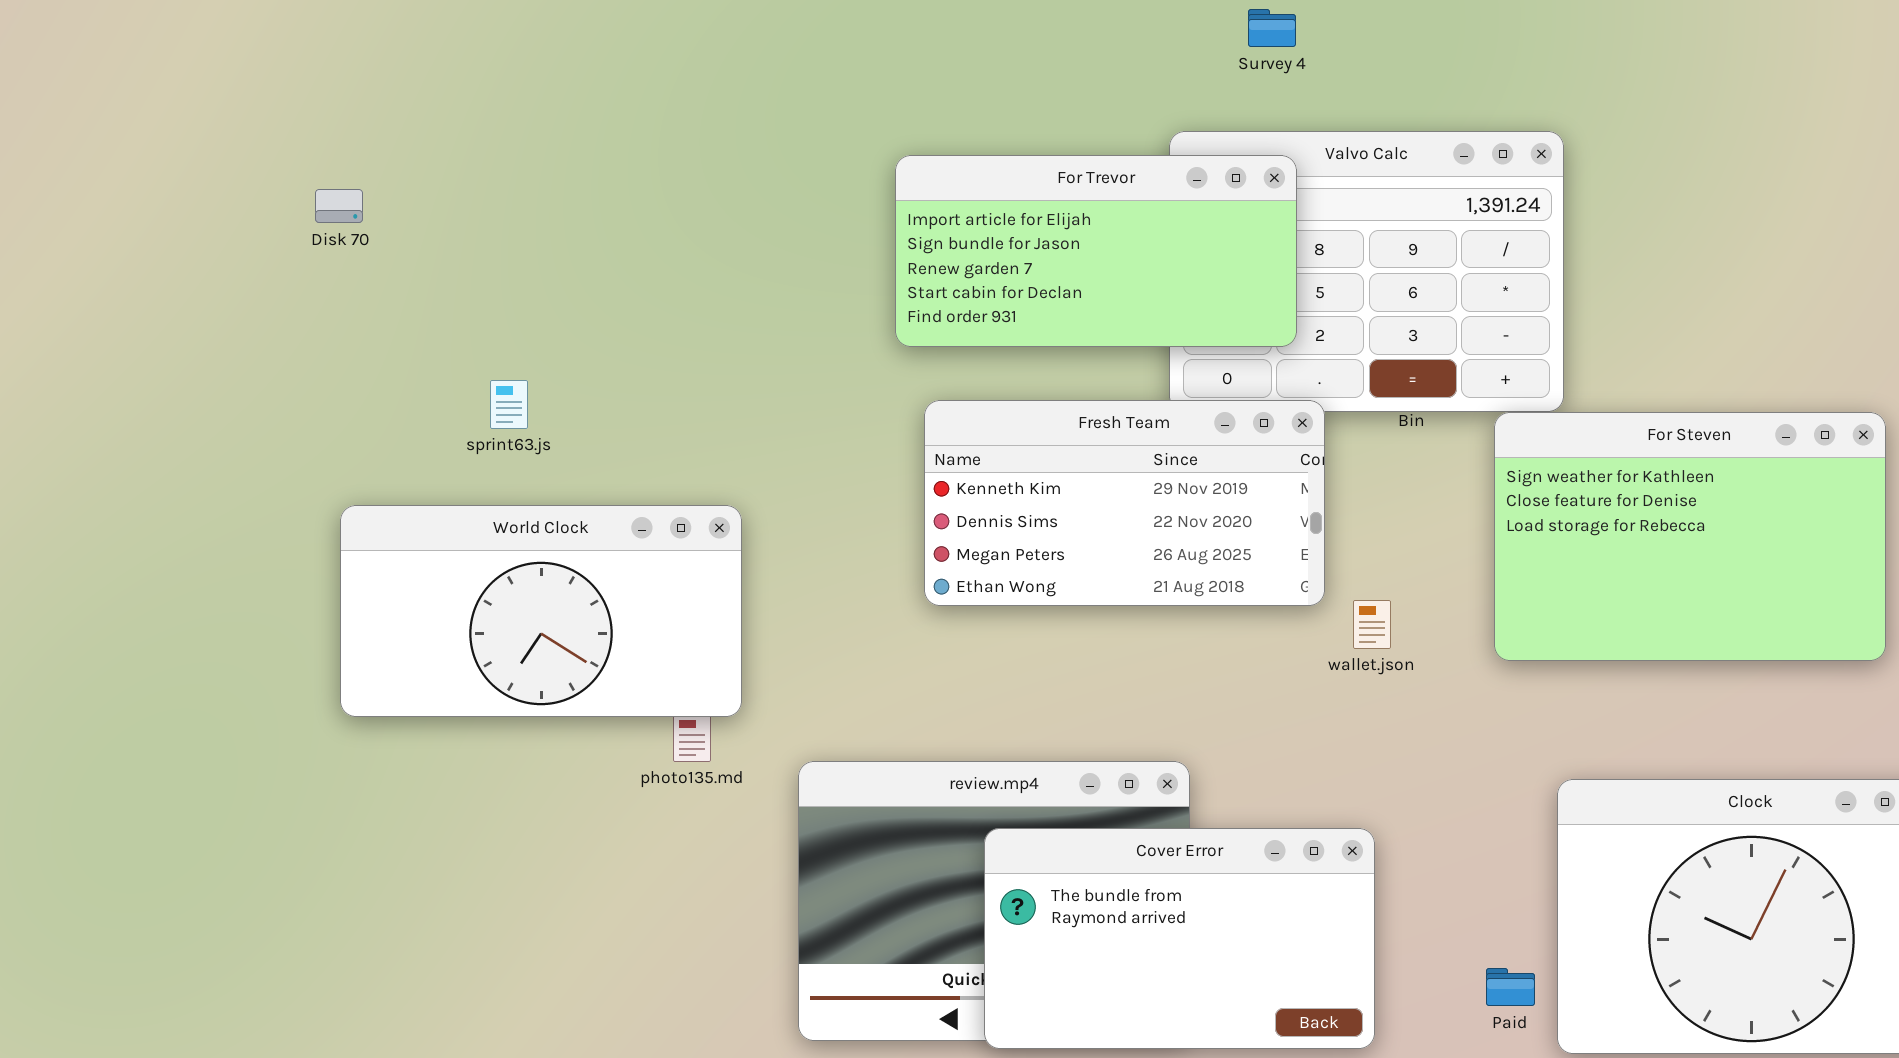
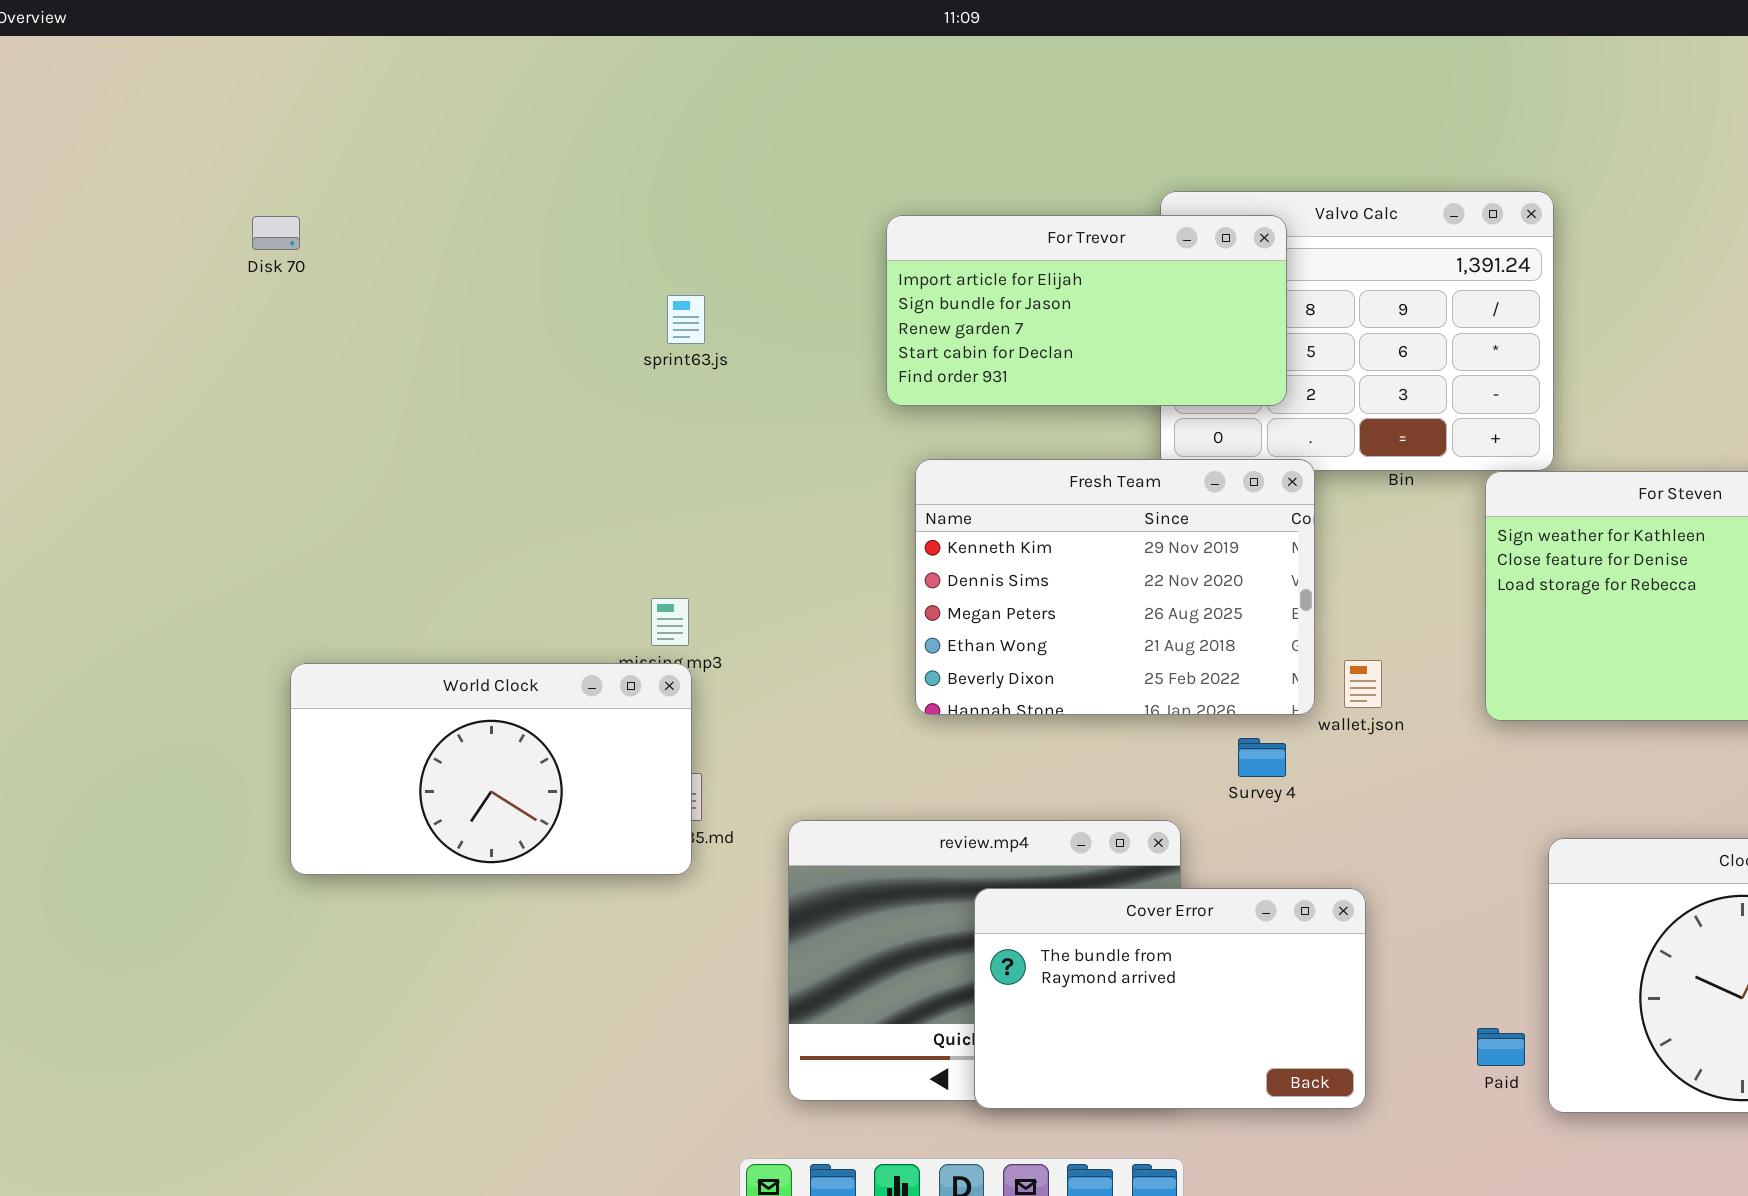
Survey 4: [1248,9,1296,47] -> [1238,738,1286,777], moved
Disk 70: [315,189,363,223] -> [252,216,300,250], moved
sprint63.js: [490,380,528,429] -> [667,295,705,344], moved
Fresh Team: [924,400,1325,606] -> [915,459,1315,715], resized
World Clock: [340,505,742,717] -> [290,663,692,875], moved

